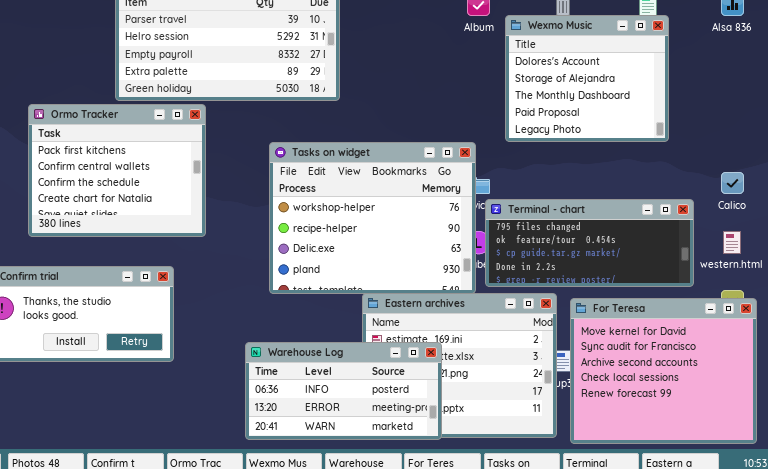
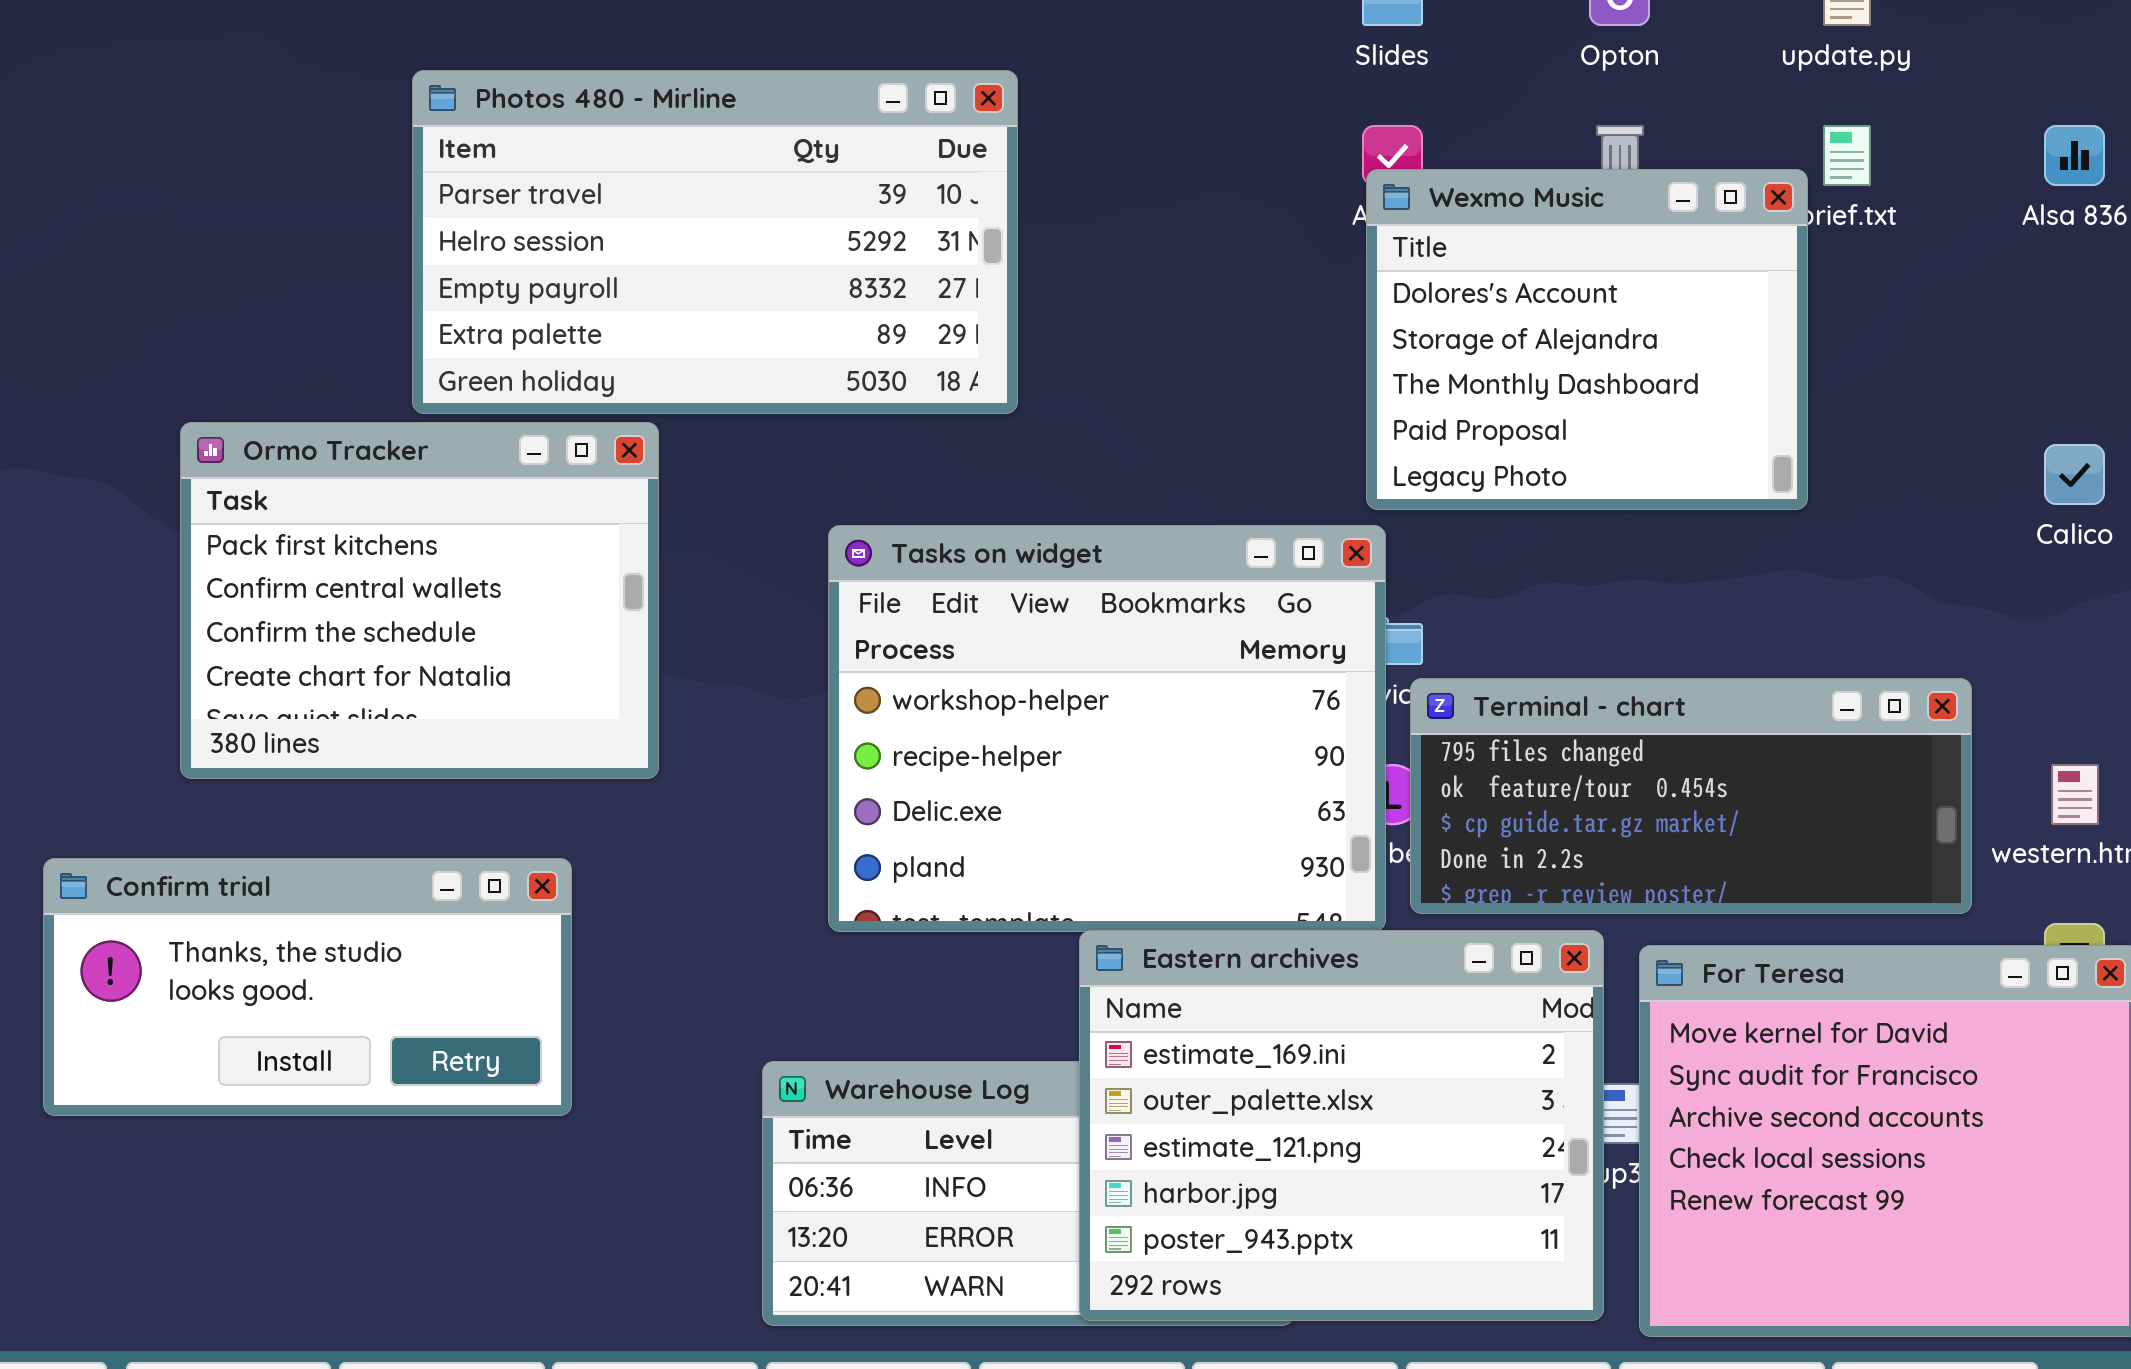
Wexmo Music: [505,15,669,142] -> [1366,169,1808,510], moved
Calico: [721,172,744,194] -> [2044,444,2105,505], moved
Eastern archives: [362,293,557,438] -> [1079,930,1604,1321], raised

